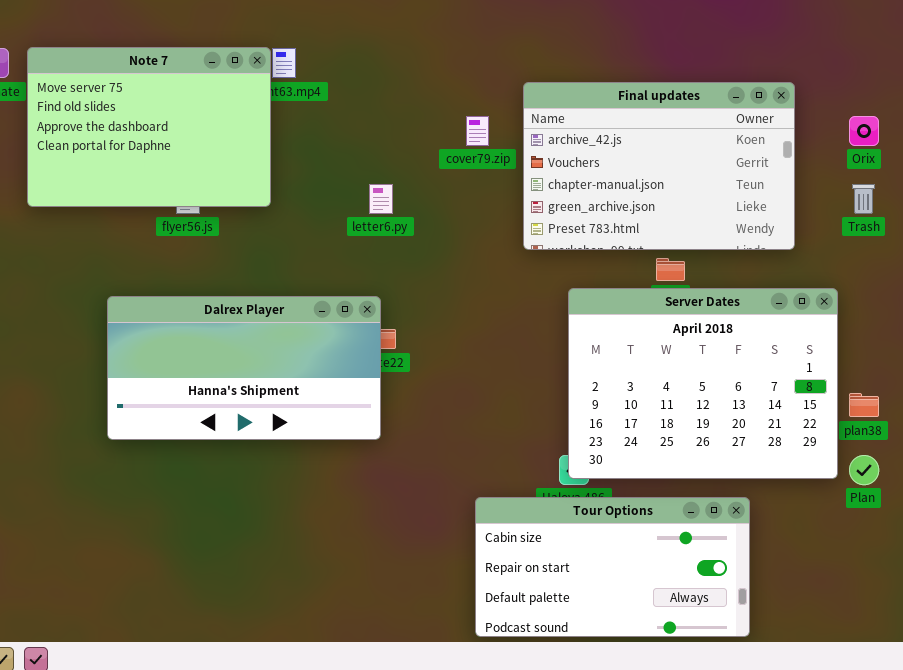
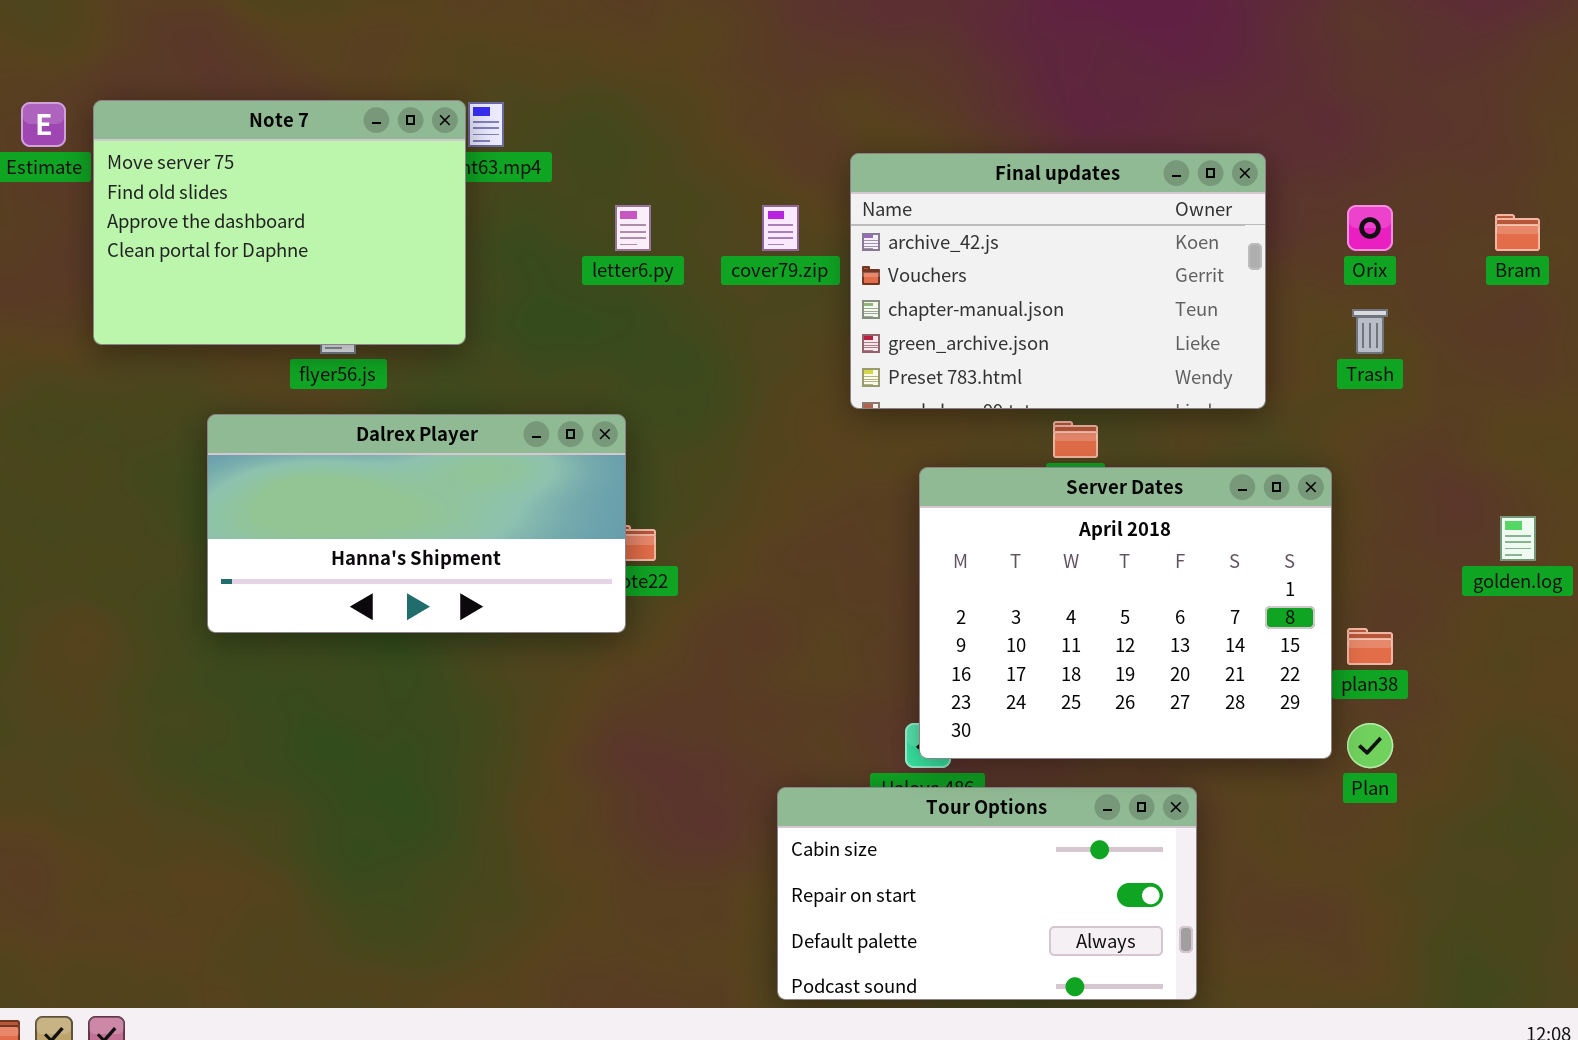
letter6.py: [369,184,393,214] -> [615,205,651,251], moved
Dalrex Player: [107,296,381,440] -> [207,414,626,633], moved

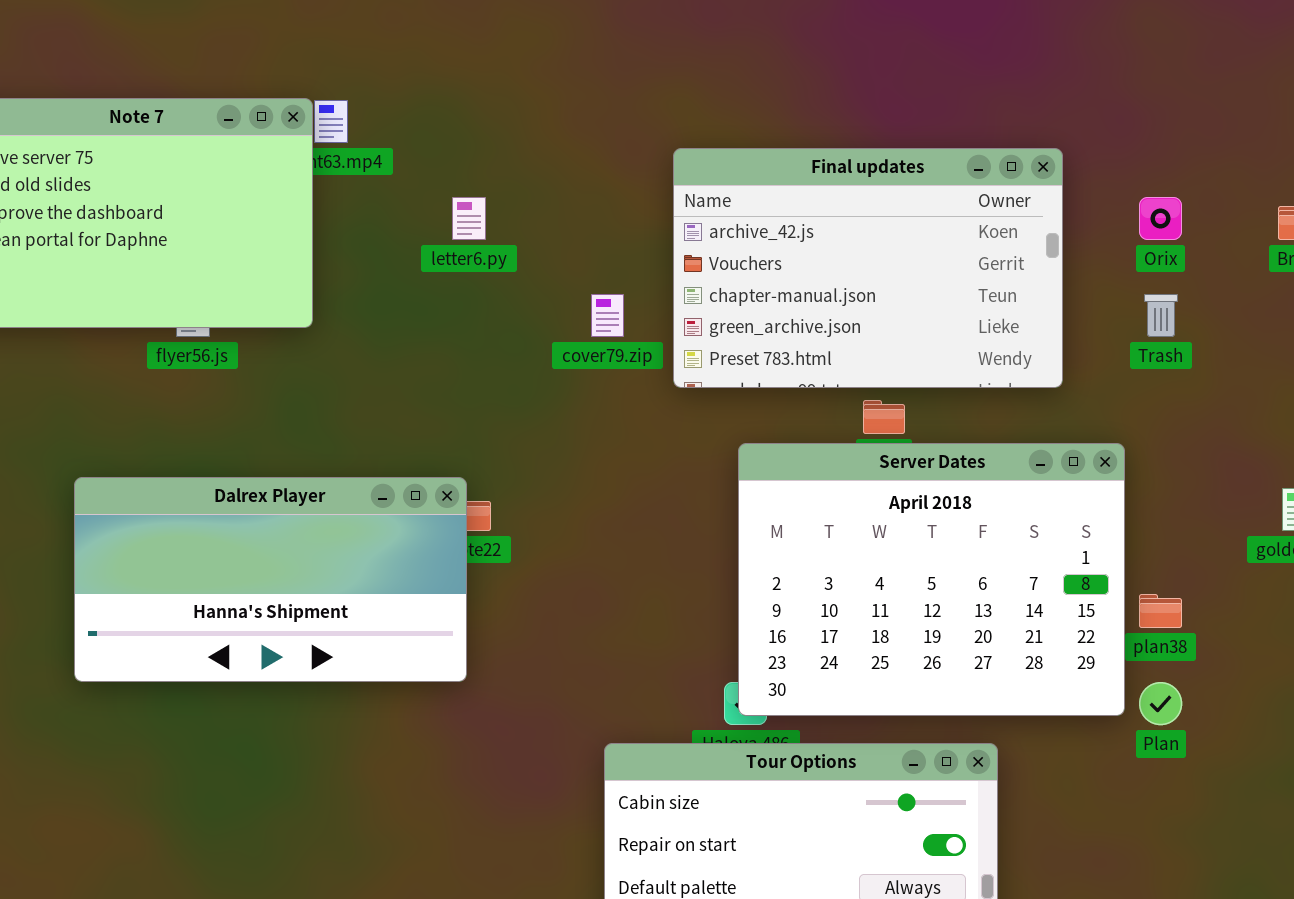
cover79.zip: [762,205,799,251] -> [591,294,624,337], moved
Dalrex Player: [207,414,626,633] -> [74,477,467,682], moved

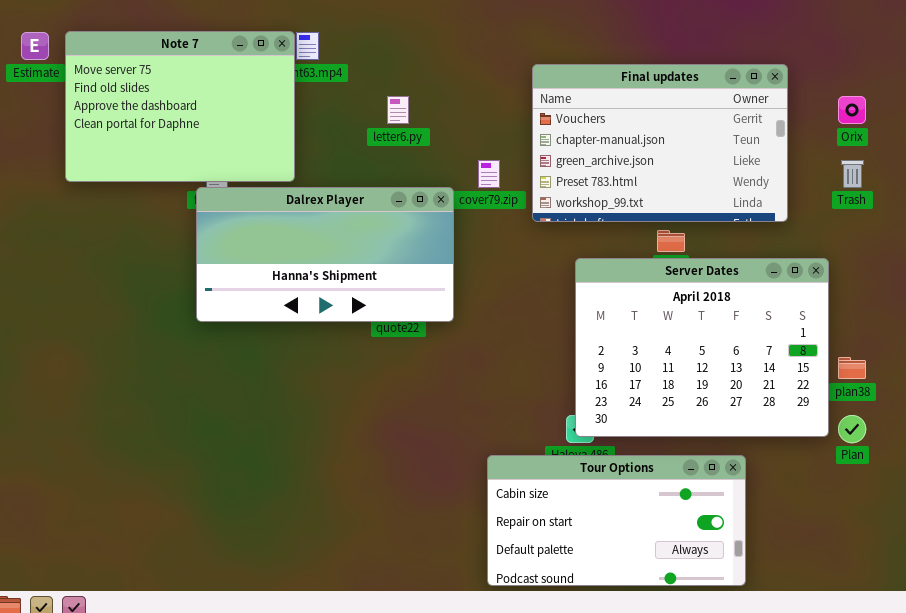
Final updates: [673,148,1063,388] -> [532,64,788,222], scrolled down 1 row
Dalrex Player: [74,477,467,682] -> [196,187,454,322], moved

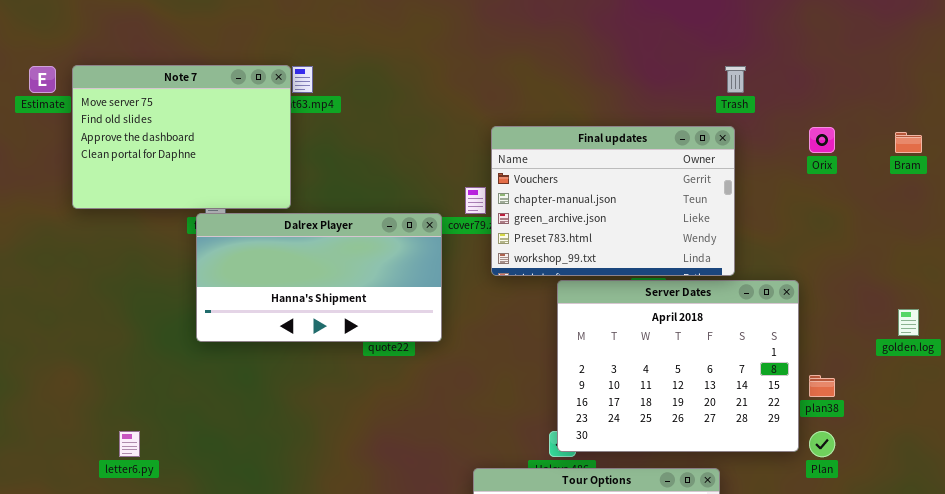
Final updates: [532,64,788,222] -> [491,126,735,276], moved
letter6.py: [387,96,409,124] -> [119,431,140,457], moved
Trash: [841,160,864,188] -> [725,66,746,93], moved

